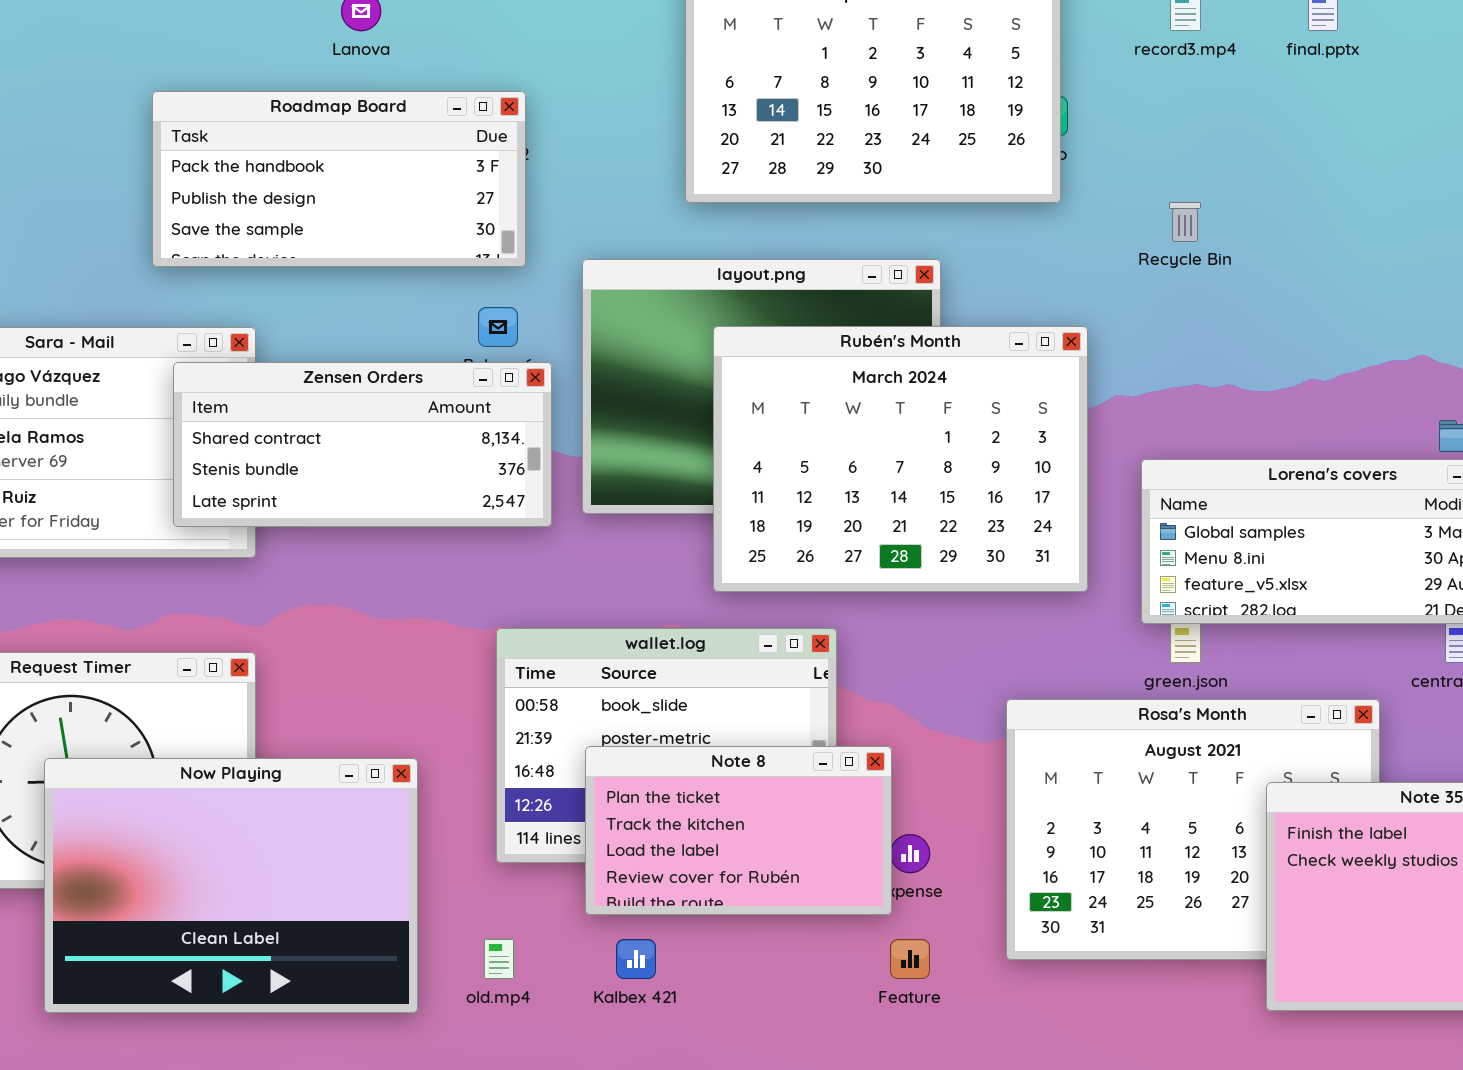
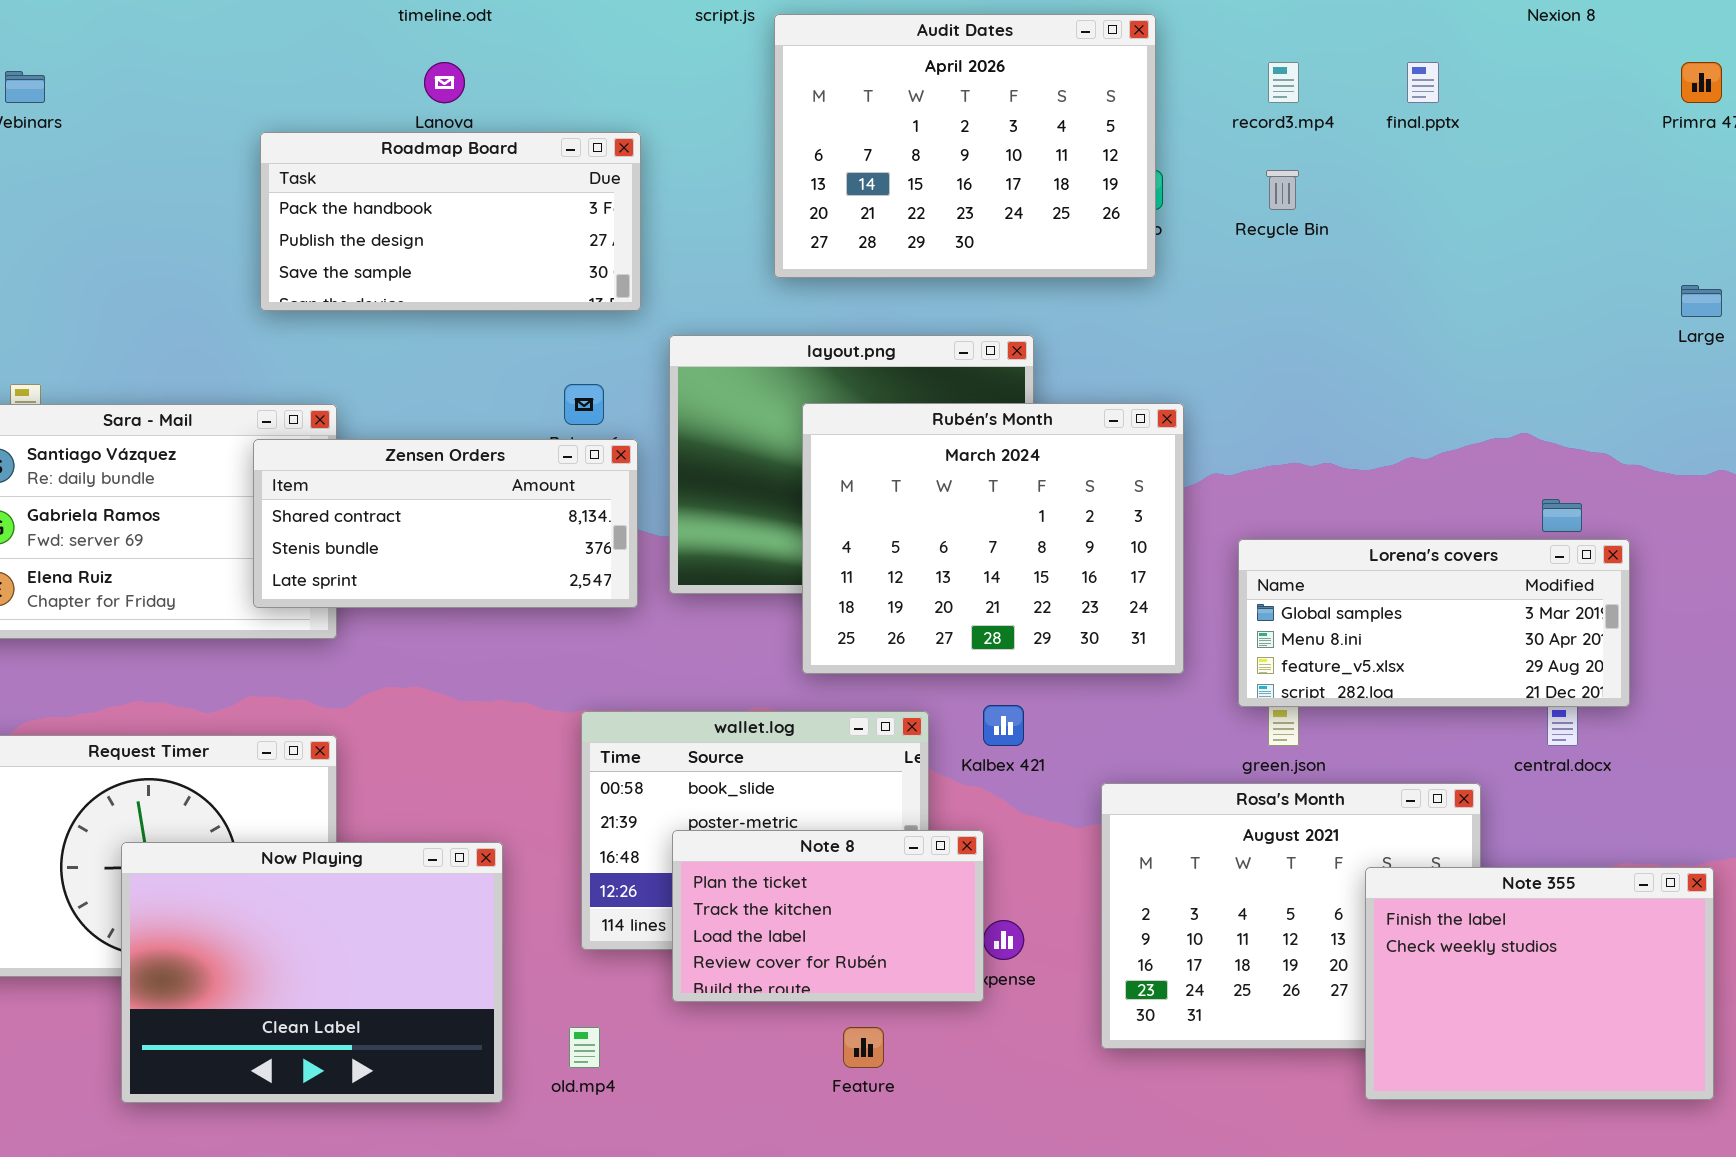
Roadmap Board: [152,91,526,267] -> [260,132,641,311], moved
Recycle Bin: [1169,202,1201,242] -> [1266,170,1299,210], moved
Kalbex 421: [616,939,656,979] -> [983,705,1024,746], moved
Feature: [890,939,930,979] -> [843,1027,884,1068], moved

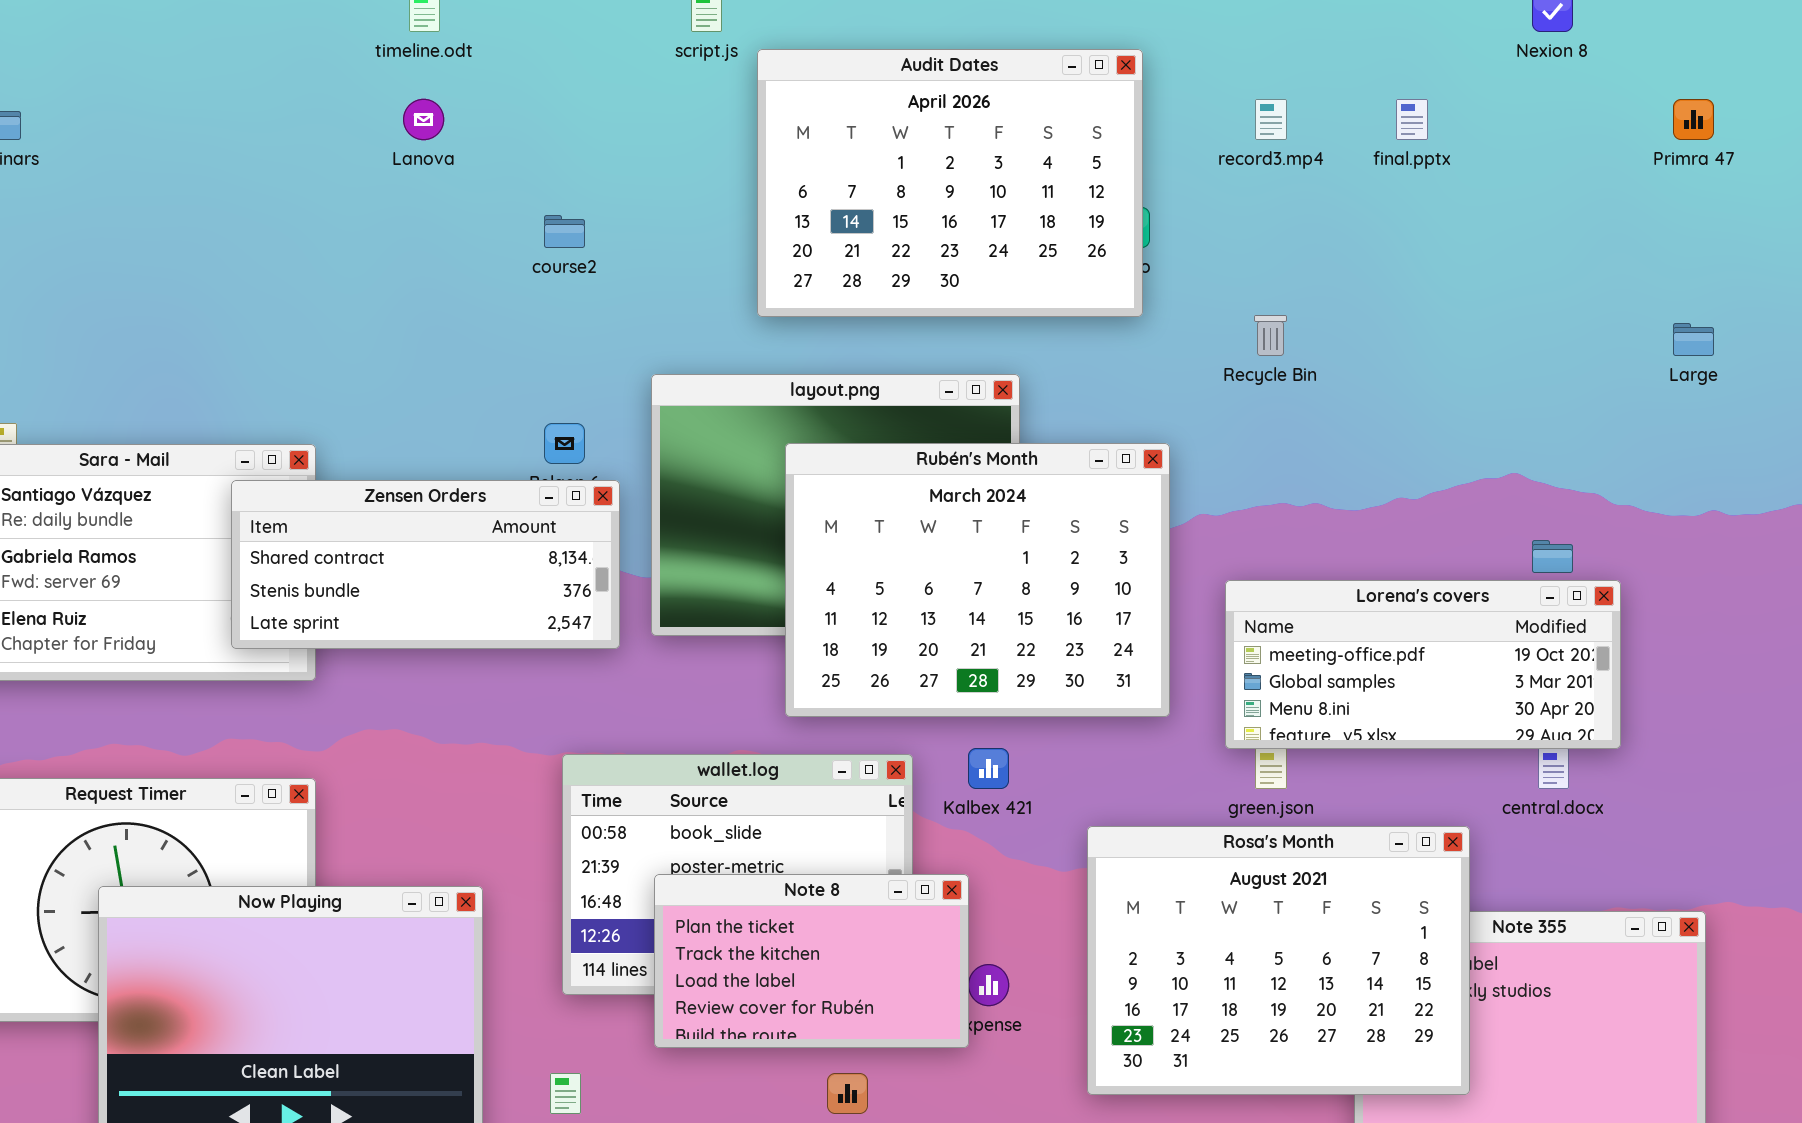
Roadmap Board: [260,132,641,311] -> none, closed
Recycle Bin: [1266,170,1299,210] -> [1254,315,1287,356], moved
Lorena's covers: [1238,539,1630,707] -> [1225,580,1621,749], scrolled up 1 row
Rosa's Month: [1101,783,1481,1049] -> [1087,826,1470,1095], raised

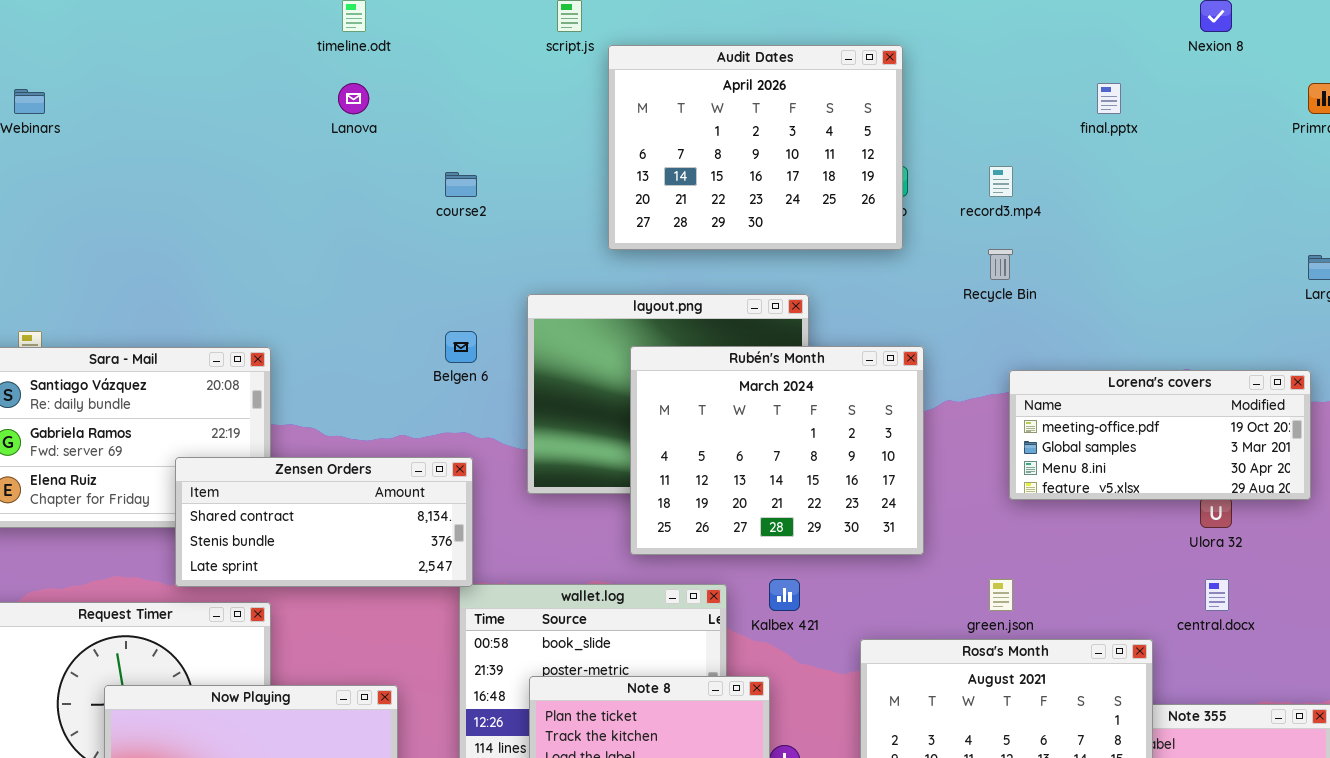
record3.mp4: [1255,99,1287,140] -> [989,166,1013,197], moved
Zensen Orders: [231,480,620,649] -> [175,457,473,587], moved
Lorena's covers: [1225,580,1621,749] -> [1009,370,1311,500], moved

